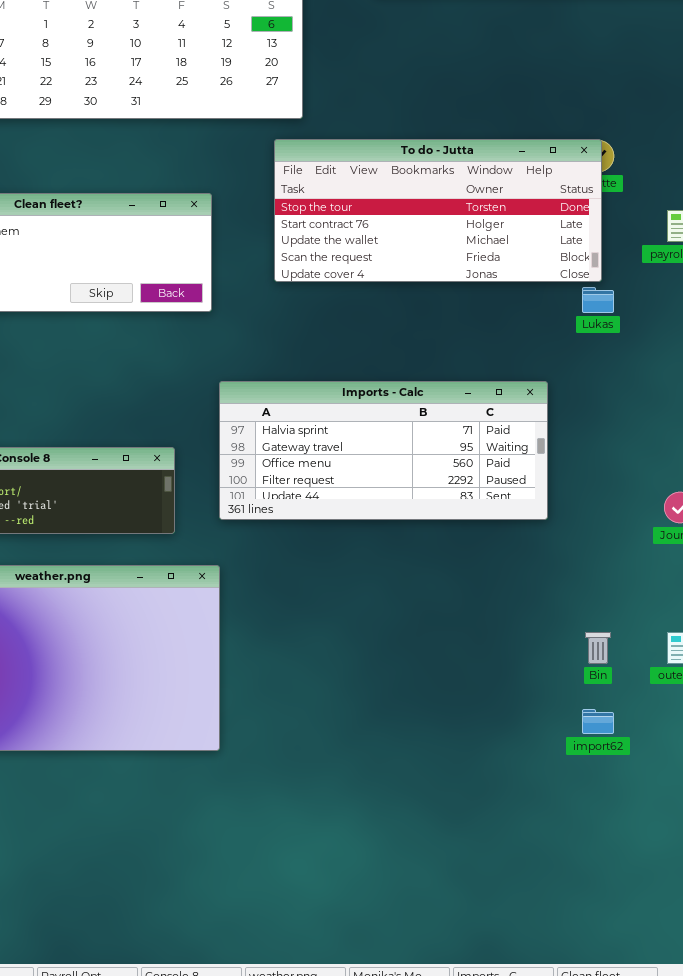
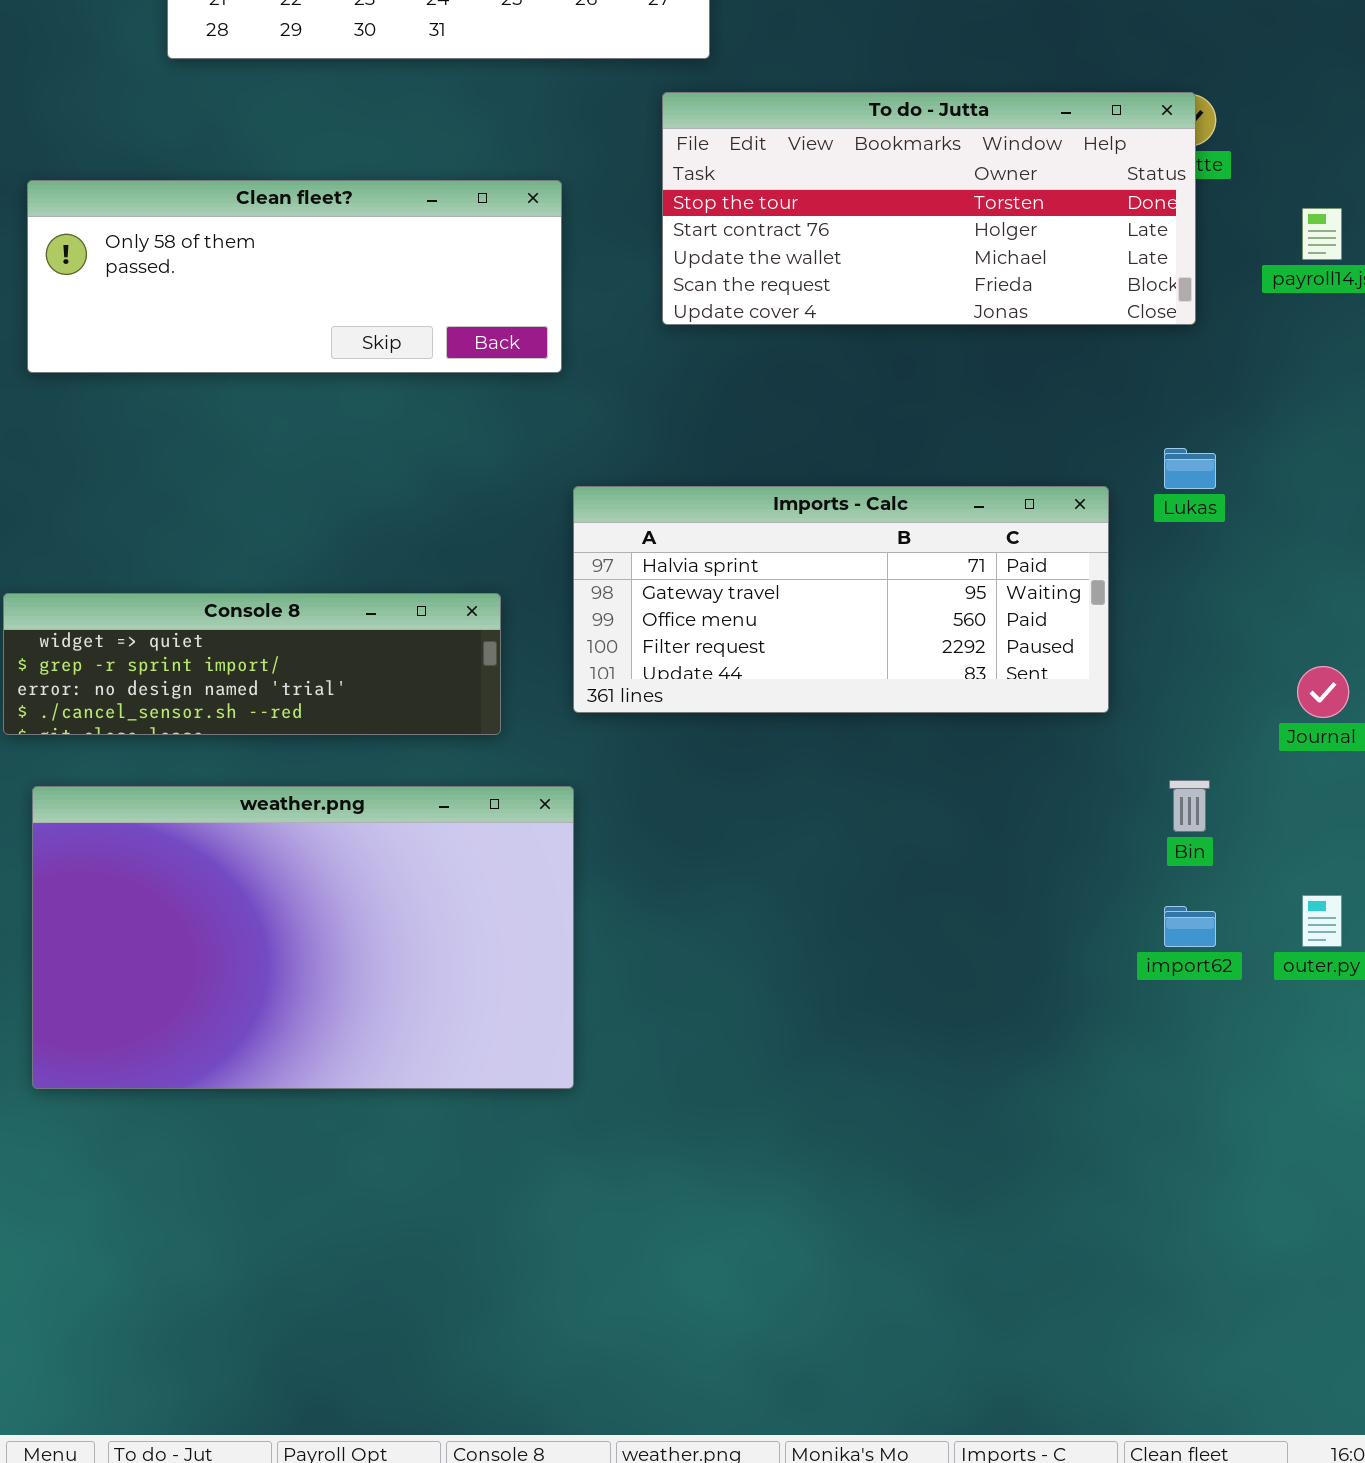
Lukas: [582,287,614,313] -> [1164,448,1216,489], moved
Bin: [585,632,611,664] -> [1169,780,1210,832], moved
import62: [582,709,614,734] -> [1164,906,1216,947], moved

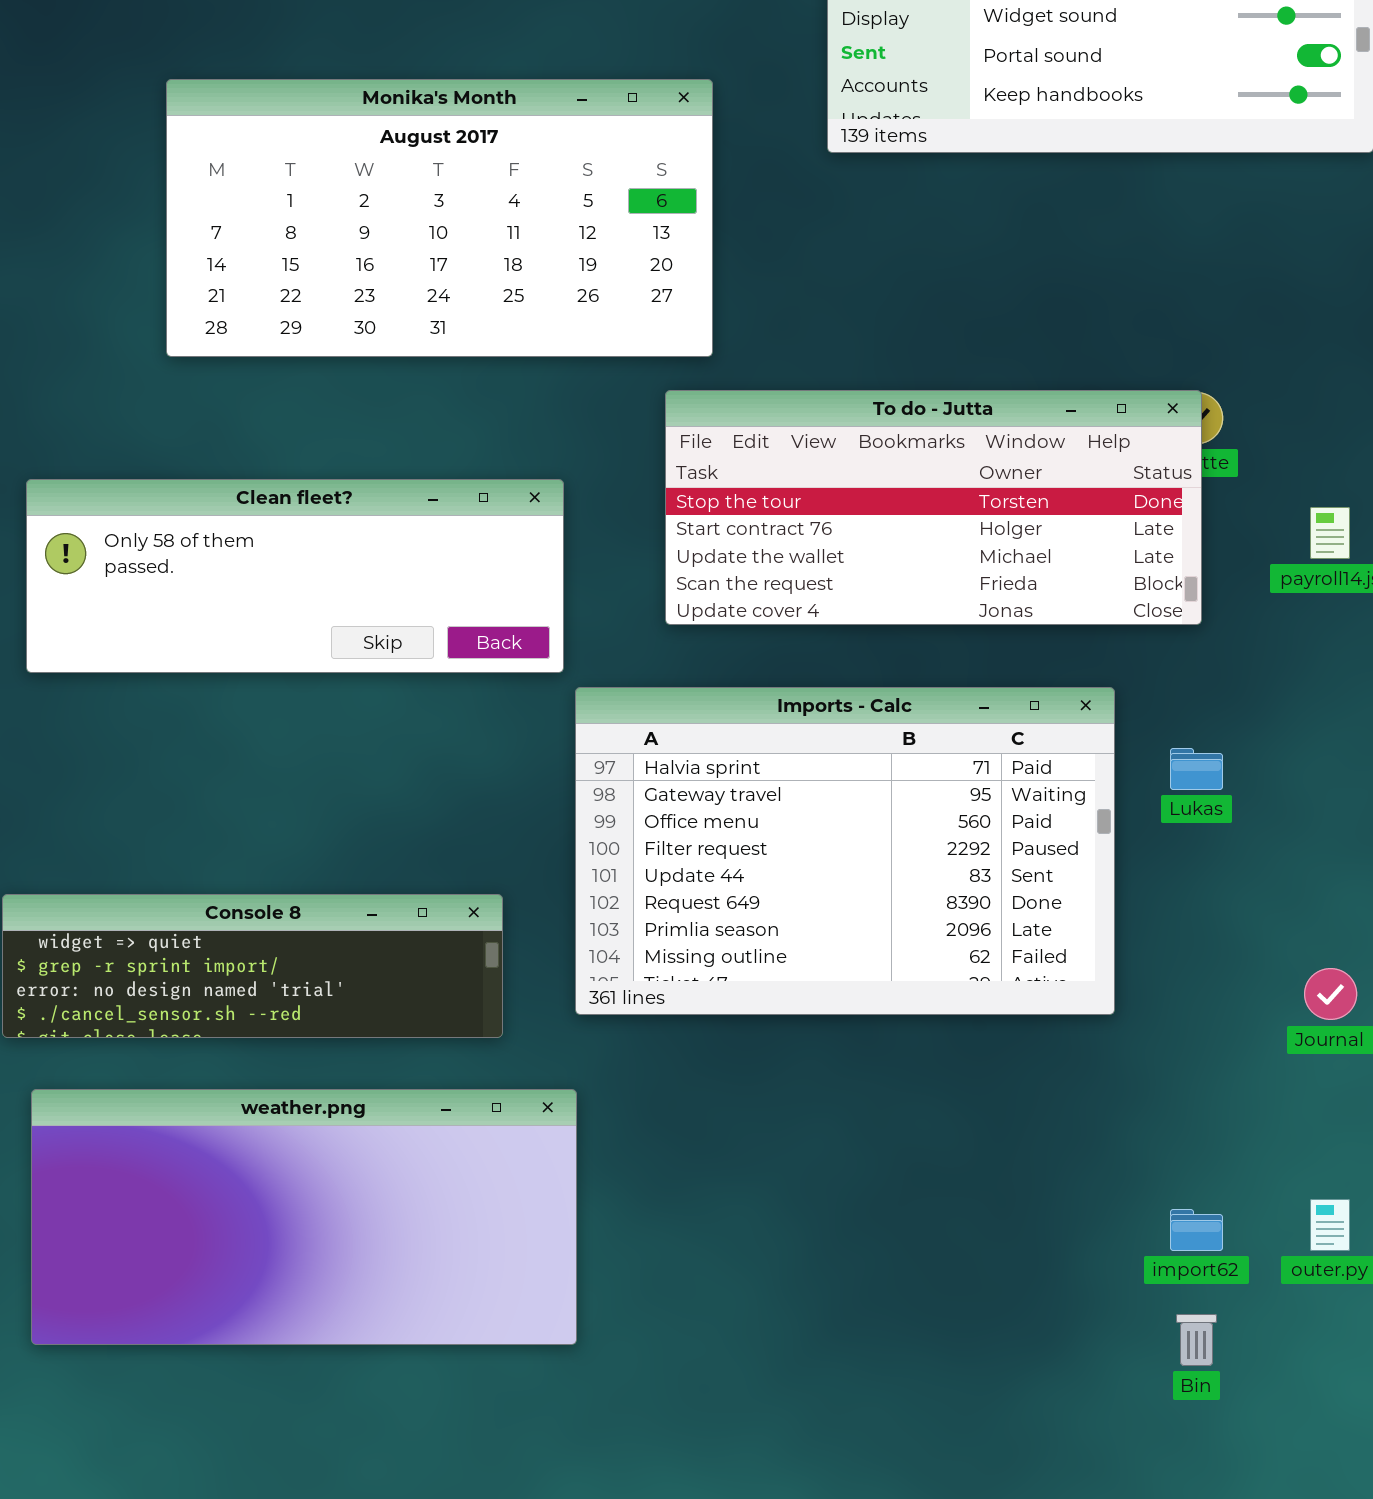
Imports - Calc: [573,486,1109,713] -> [575,687,1115,1015], resized
Bin: [1169,780,1210,832] -> [1176,1314,1217,1366], moved
weather.png: [32,786,574,1089] -> [31,1089,577,1345], resized

